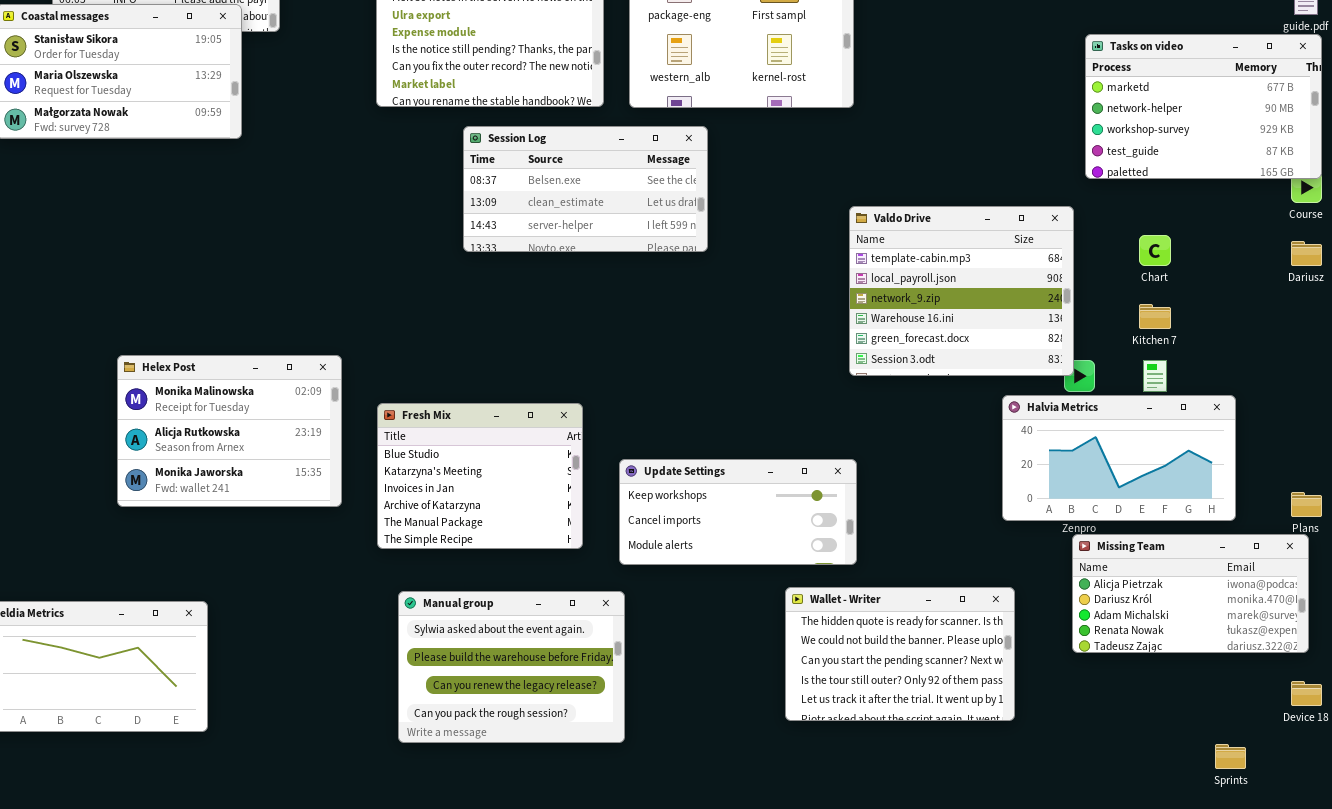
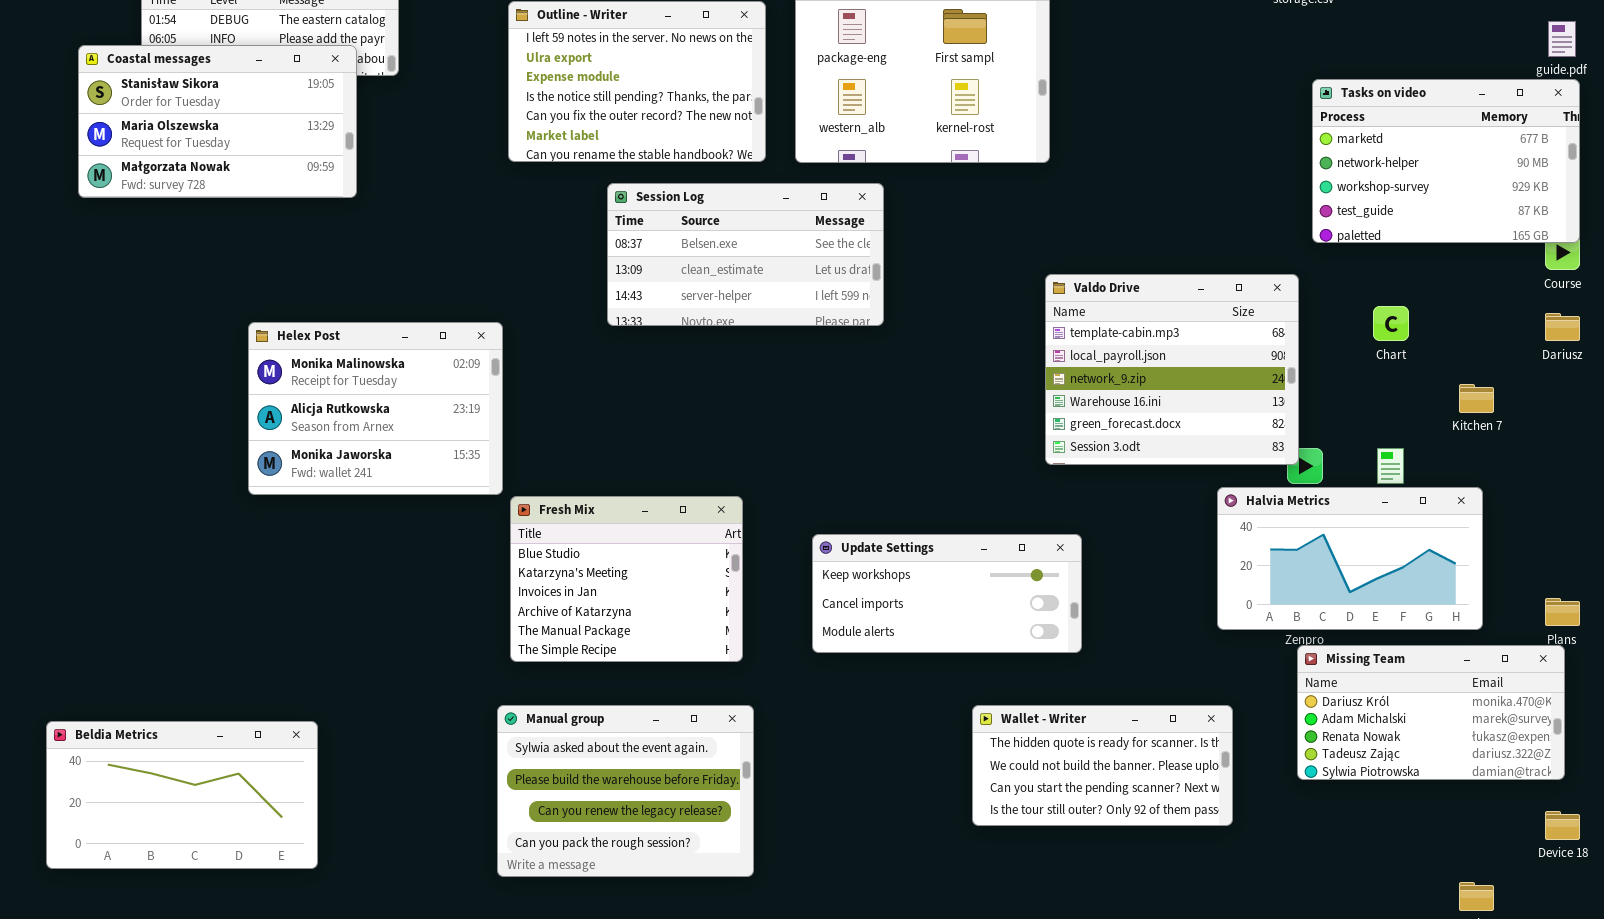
Kitchen 7: [1139,304,1171,329] -> [1459,384,1494,413], moved
Helex Post: [117,355,342,507] -> [248,322,503,495], moved
Update Settings: [619,459,857,565] -> [812,534,1082,653], moved
Missing Team: [1072,534,1309,653] -> [1297,645,1565,780], scrolled down 1 row
Wallet - Writer: [785,587,1015,721] -> [972,705,1233,826], resized
Manual group: [398,591,625,743] -> [497,705,754,877], moved

